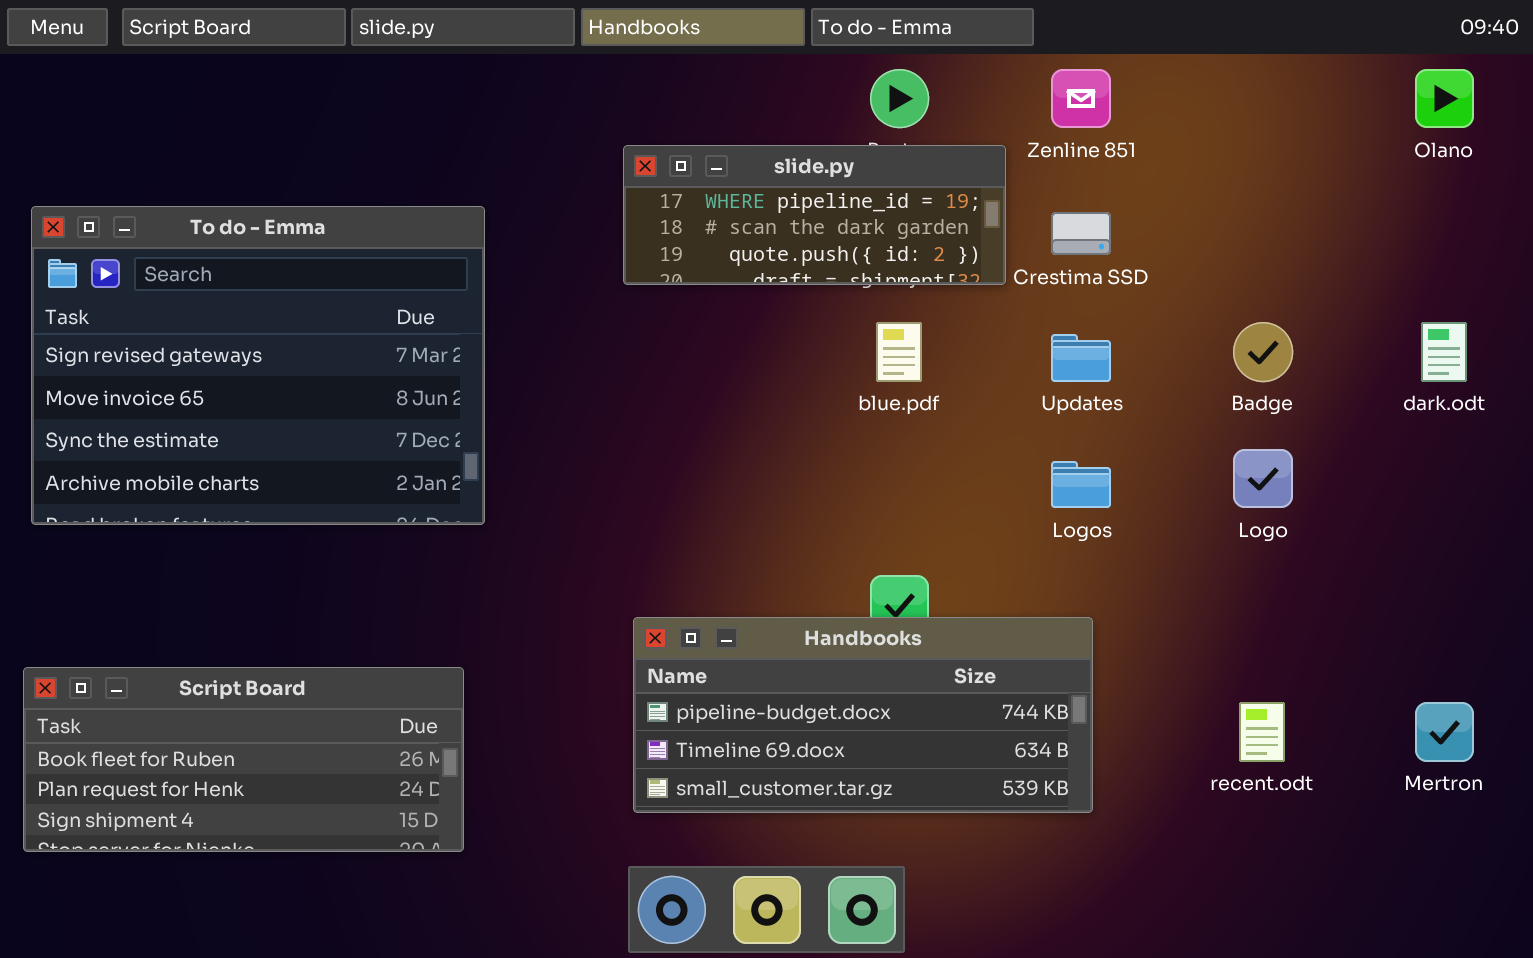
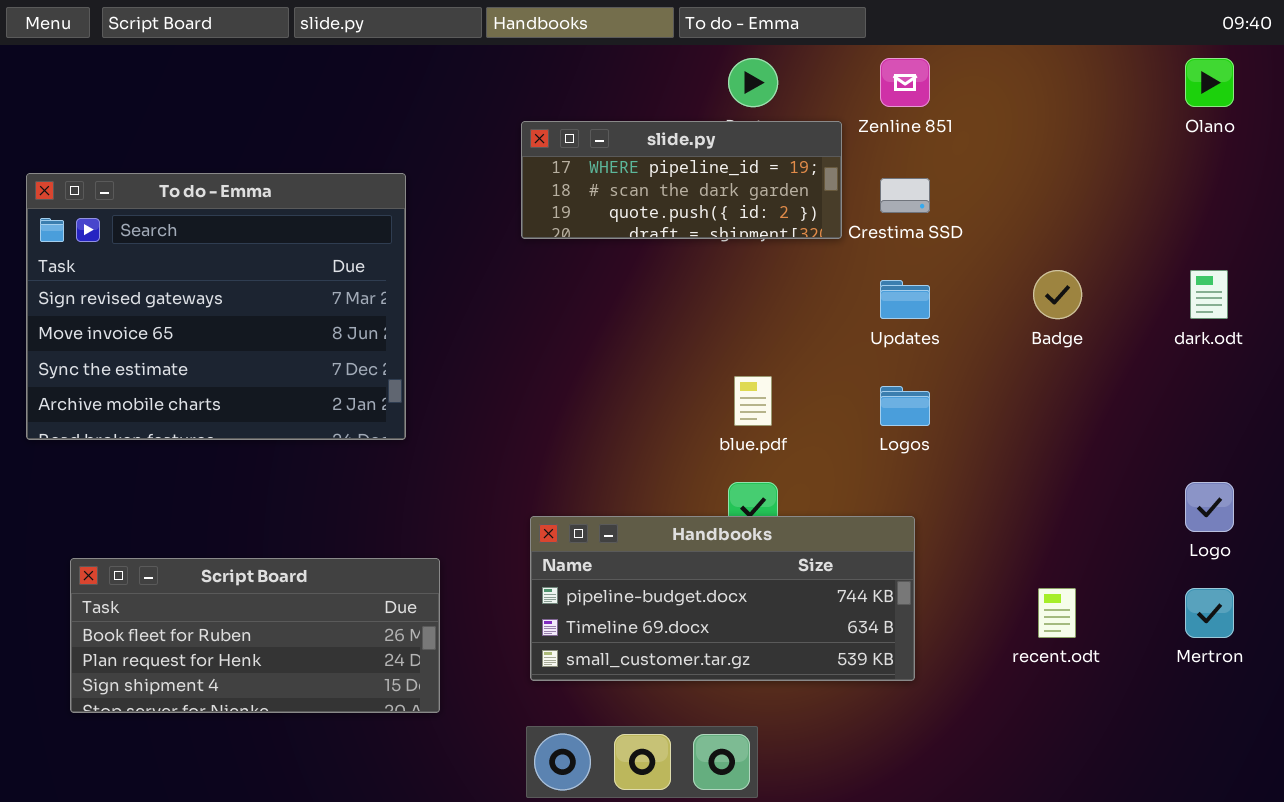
blue.pdf: [876,322,922,382] -> [734,376,772,426], moved
Logo: [1233,449,1293,508] -> [1185,482,1234,532], moved
Script Board: [23,667,464,852] -> [70,558,440,713], moved

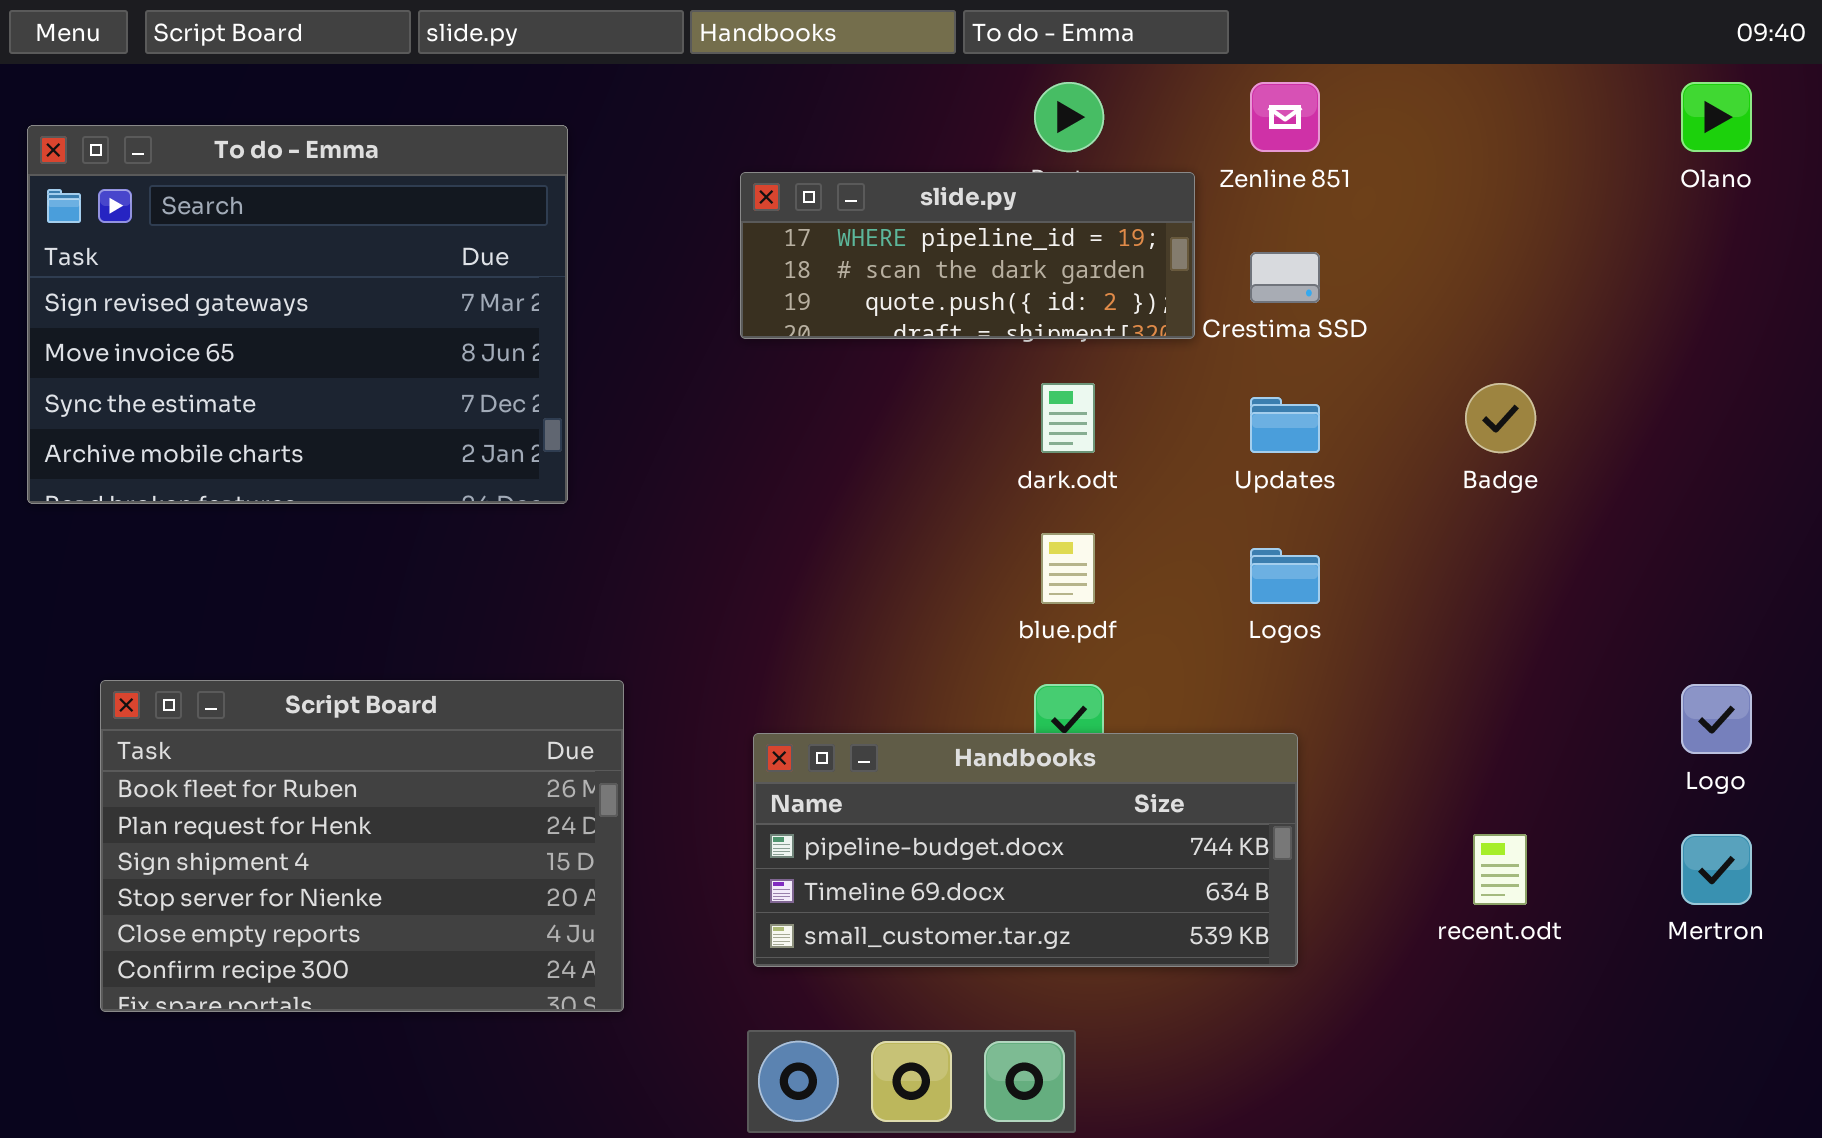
To do - Emma: [26,173,406,440] -> [27,125,568,504], moved
dark.odt: [1190,270,1228,319] -> [1041,383,1095,453], moved
Script Board: [70,558,440,713] -> [100,680,624,1012], resized

